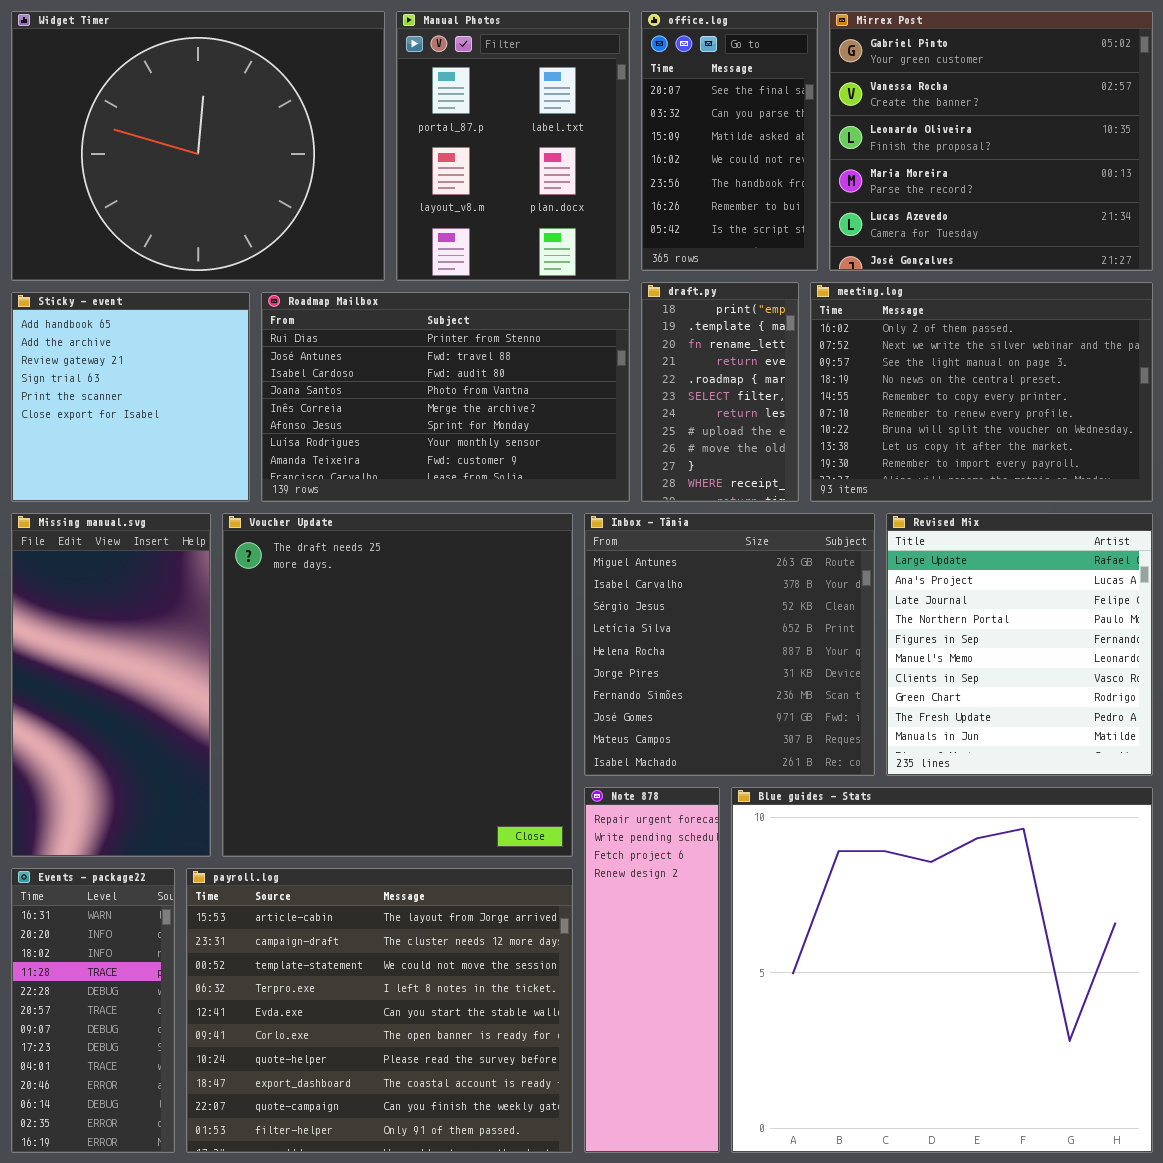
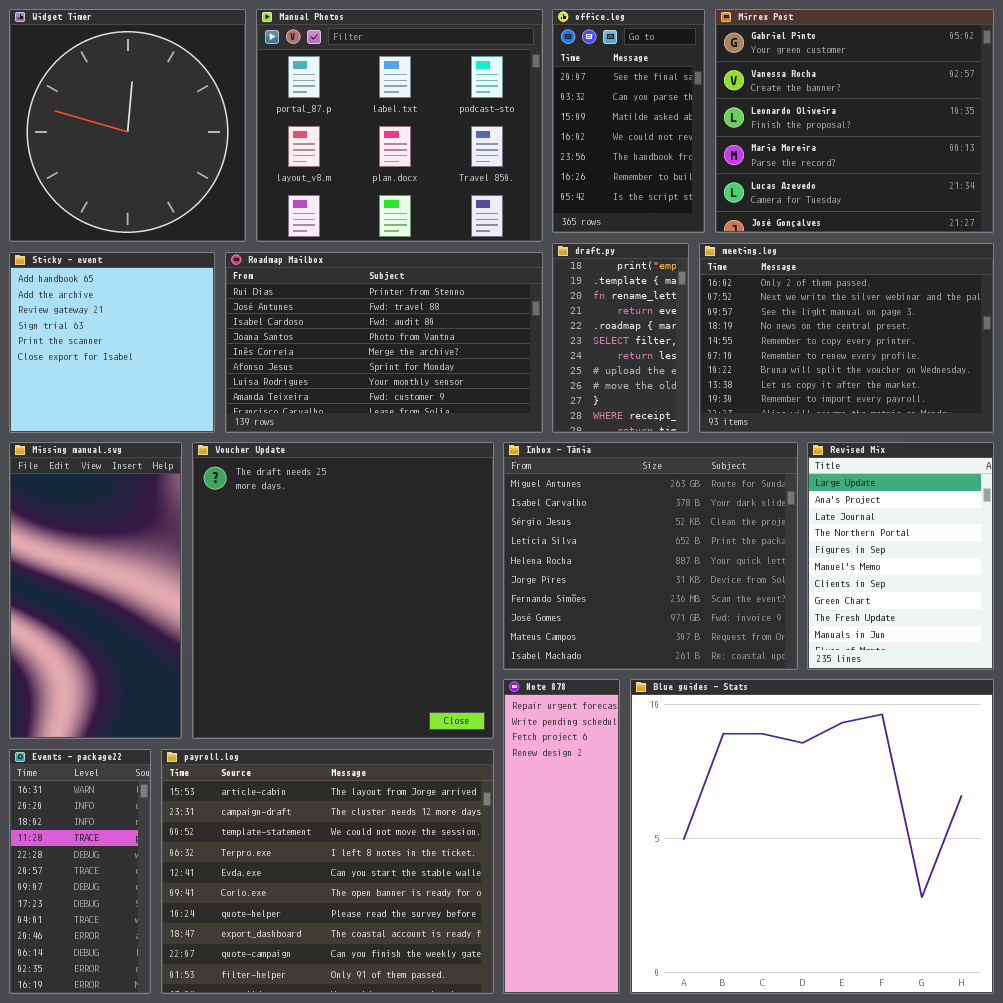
Widget Timer: [11,11,385,281] -> [9,9,246,242], resized
Manual Photos: [396,11,630,281] -> [256,9,543,242], resized
Inbox - Tânia: [584,513,875,776] -> [503,442,798,670], resized
Revised Mix: [886,513,1153,776] -> [807,442,994,670], resized

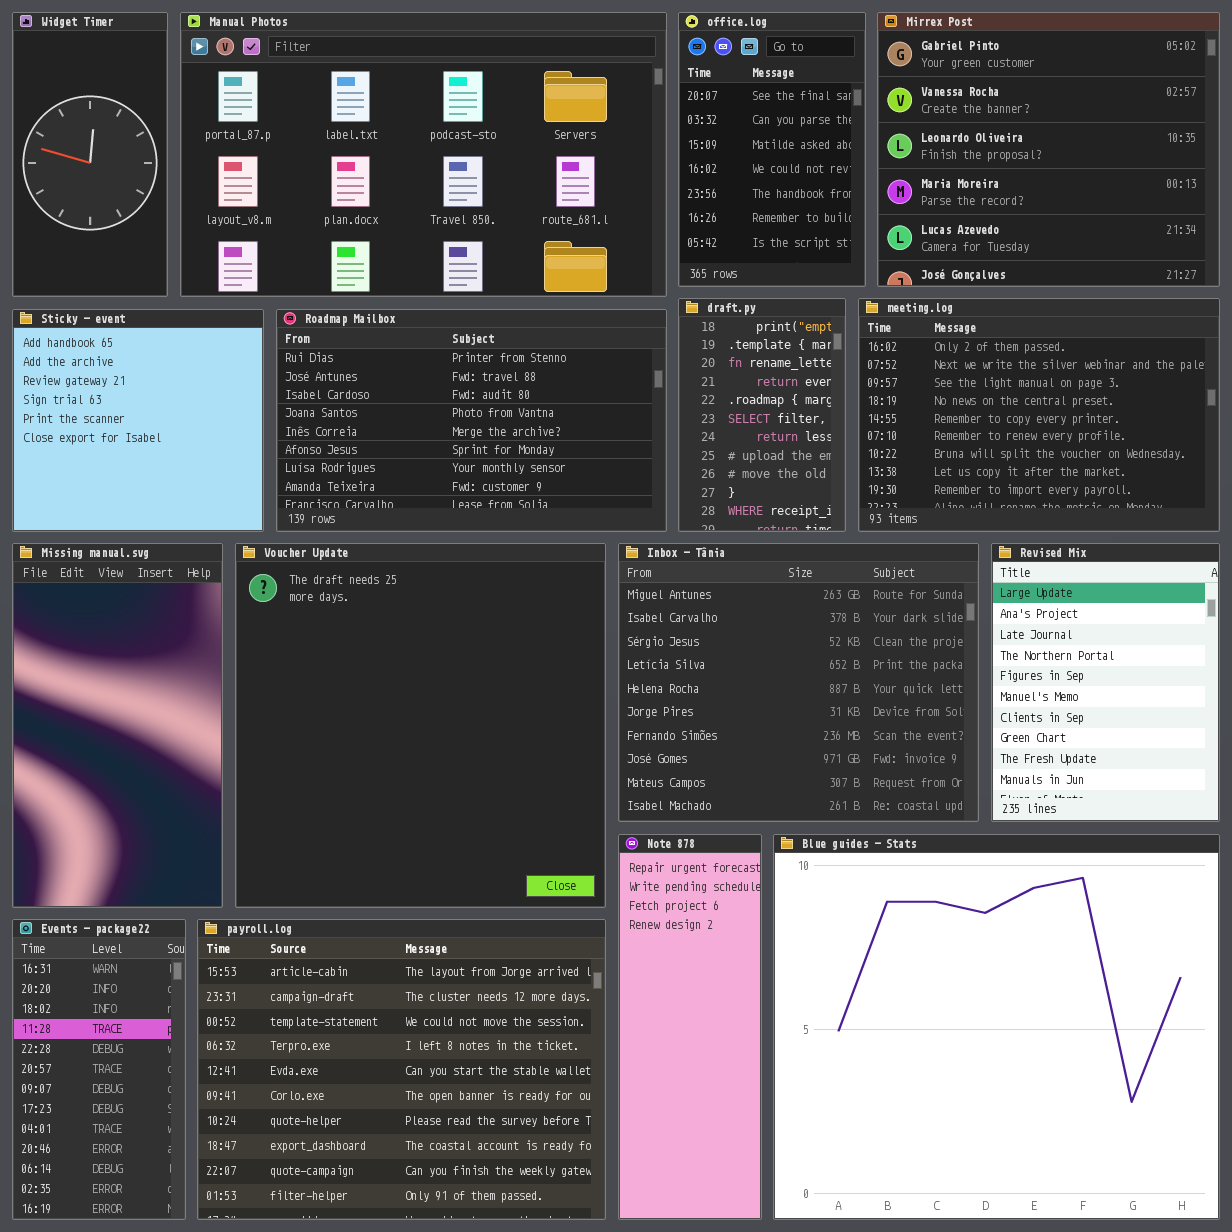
Widget Timer: [9,9,246,242] -> [12,12,168,297], resized
Manual Photos: [256,9,543,242] -> [180,12,667,297], resized

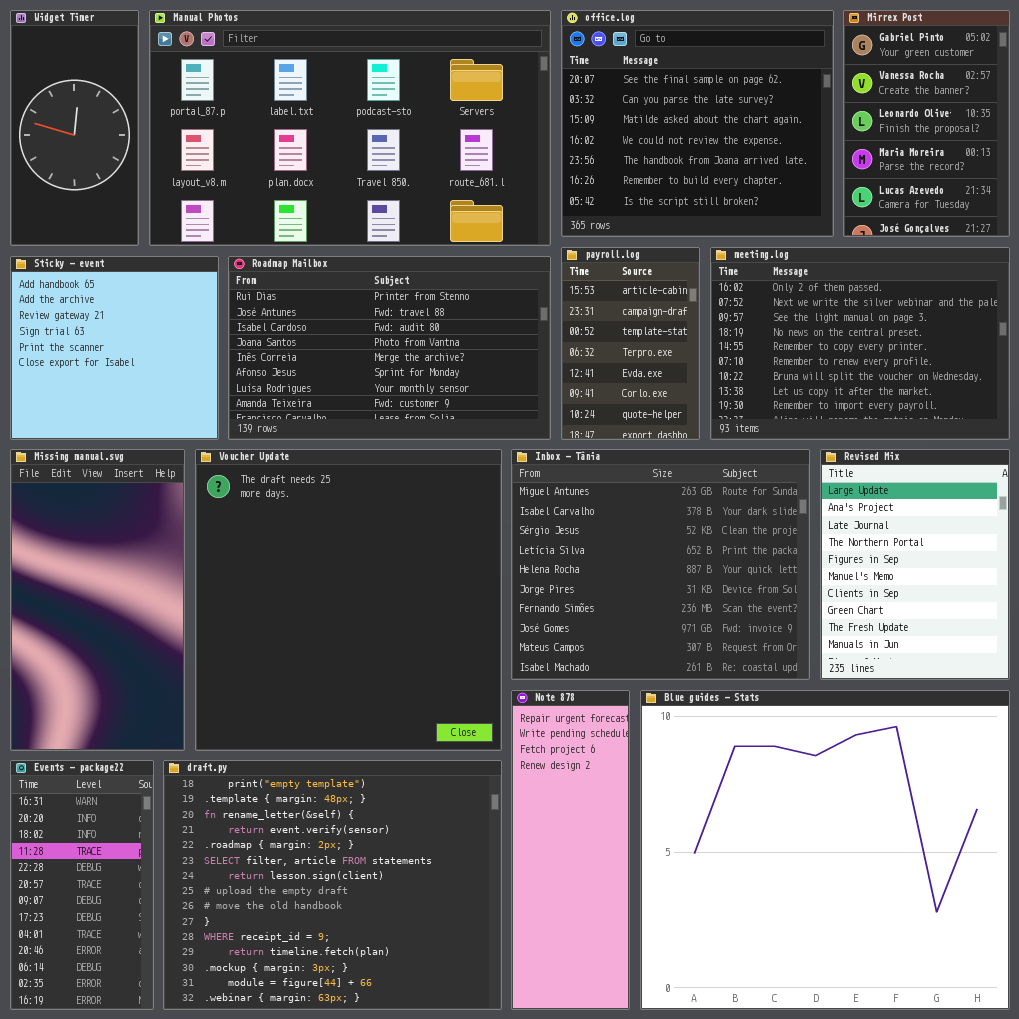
office.log: [678,12,866,287] -> [561,10,834,237], resized
Mirrex Post: [877,12,1220,287] -> [843,10,1010,237], resized
draft.py: [678,298,846,532] -> [163,760,502,1010], moved, resized
payroll.log: [197,919,606,1220] -> [561,247,700,440], moved, resized

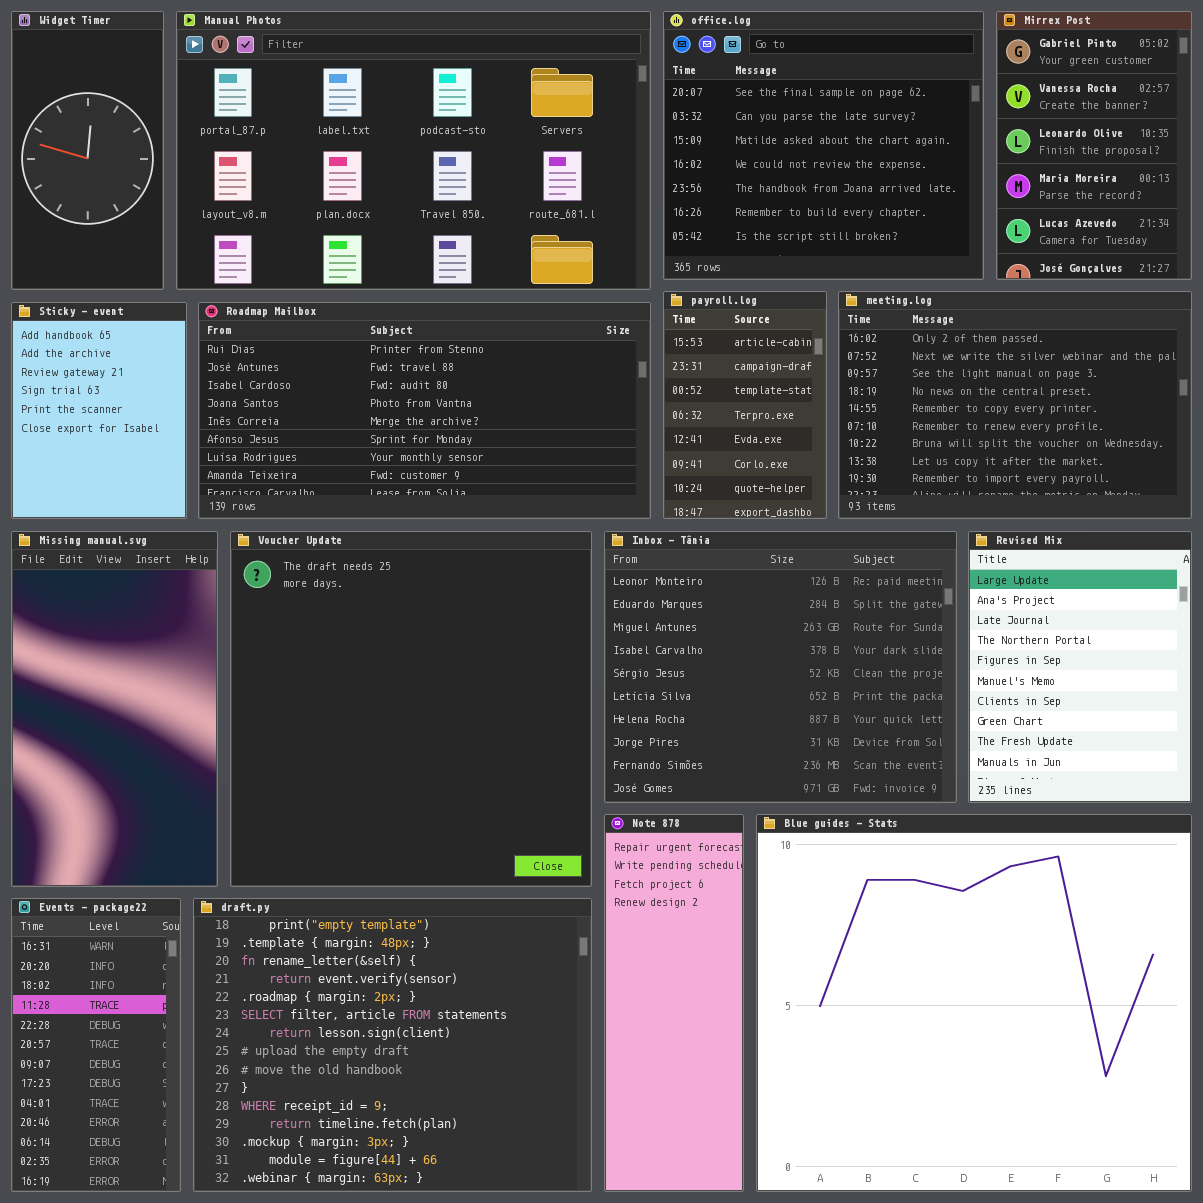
Sticky - event: [10,256,219,440] -> [11,302,187,519], resized
Roadmap Mailbox: [228,256,551,440] -> [198,302,651,519], resized
Inbox - Tânia: [511,449,810,680] -> [604,531,957,803], scrolled up 2 rows

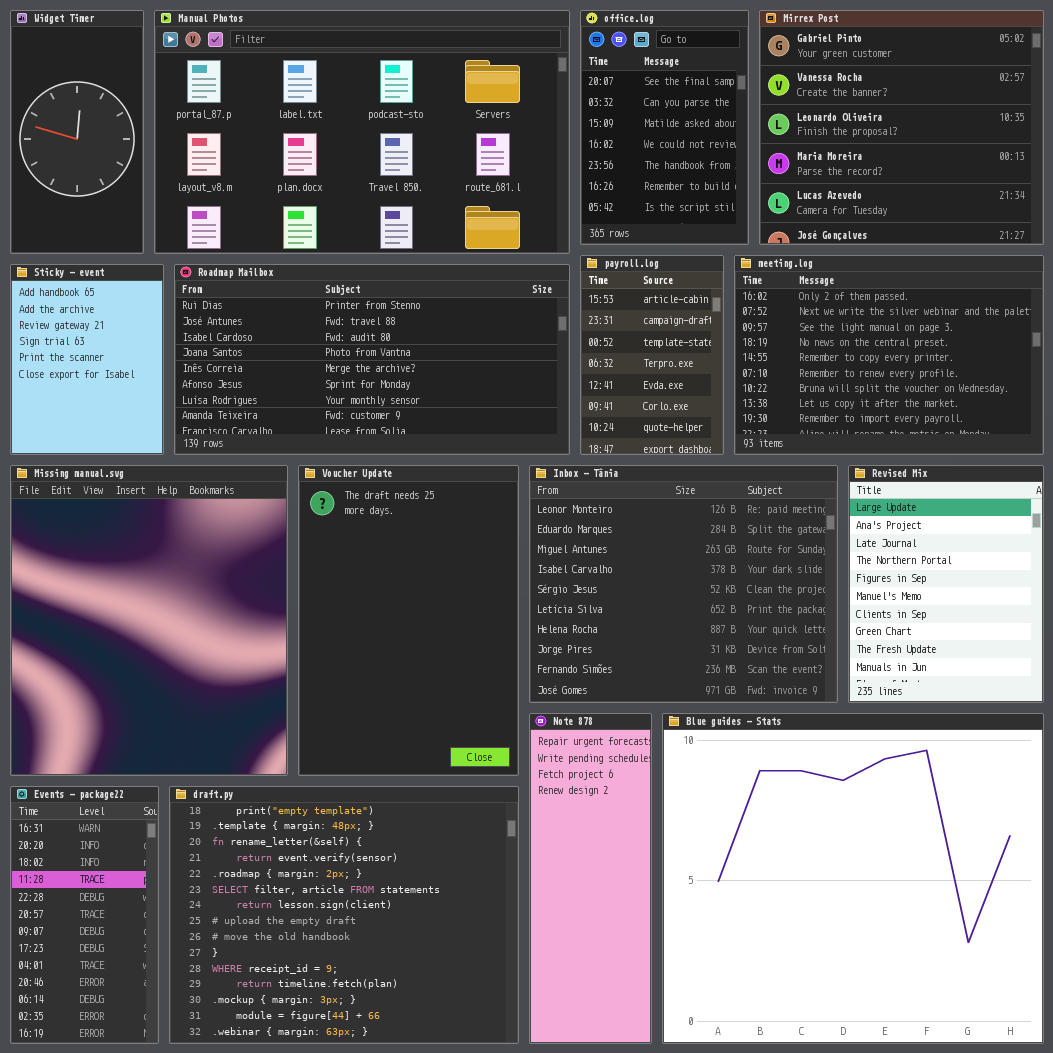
office.log: [663,11,984,280] -> [580,10,749,245], resized
Mirrex Post: [996,11,1192,280] -> [759,10,1044,245], resized
Missing manual.svg: [11,531,218,887] -> [10,465,288,776], resized
Voucher Update: [230,531,592,887] -> [298,465,519,776], resized

